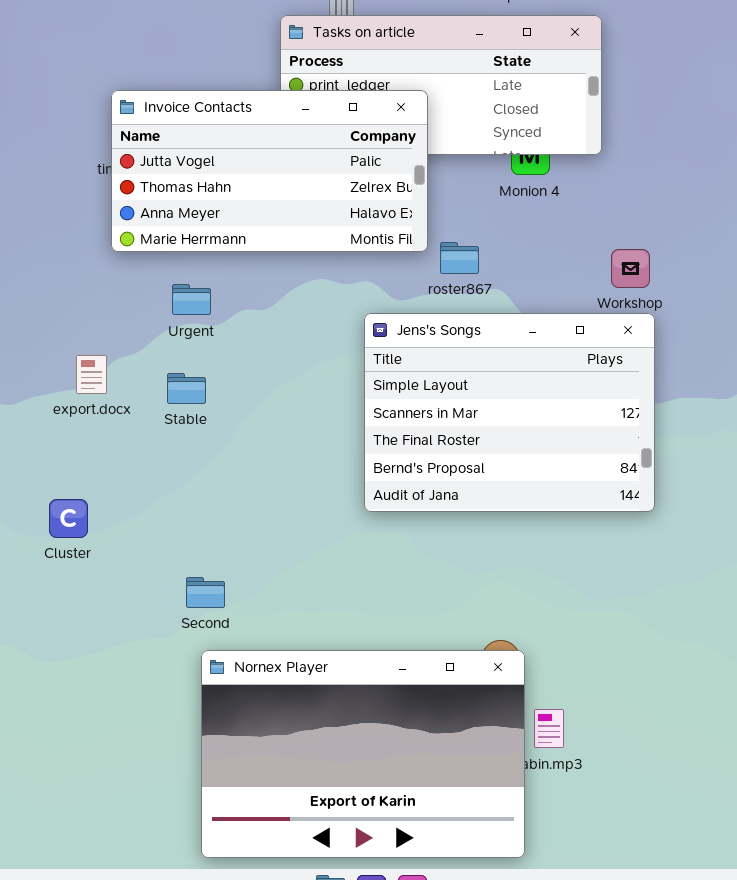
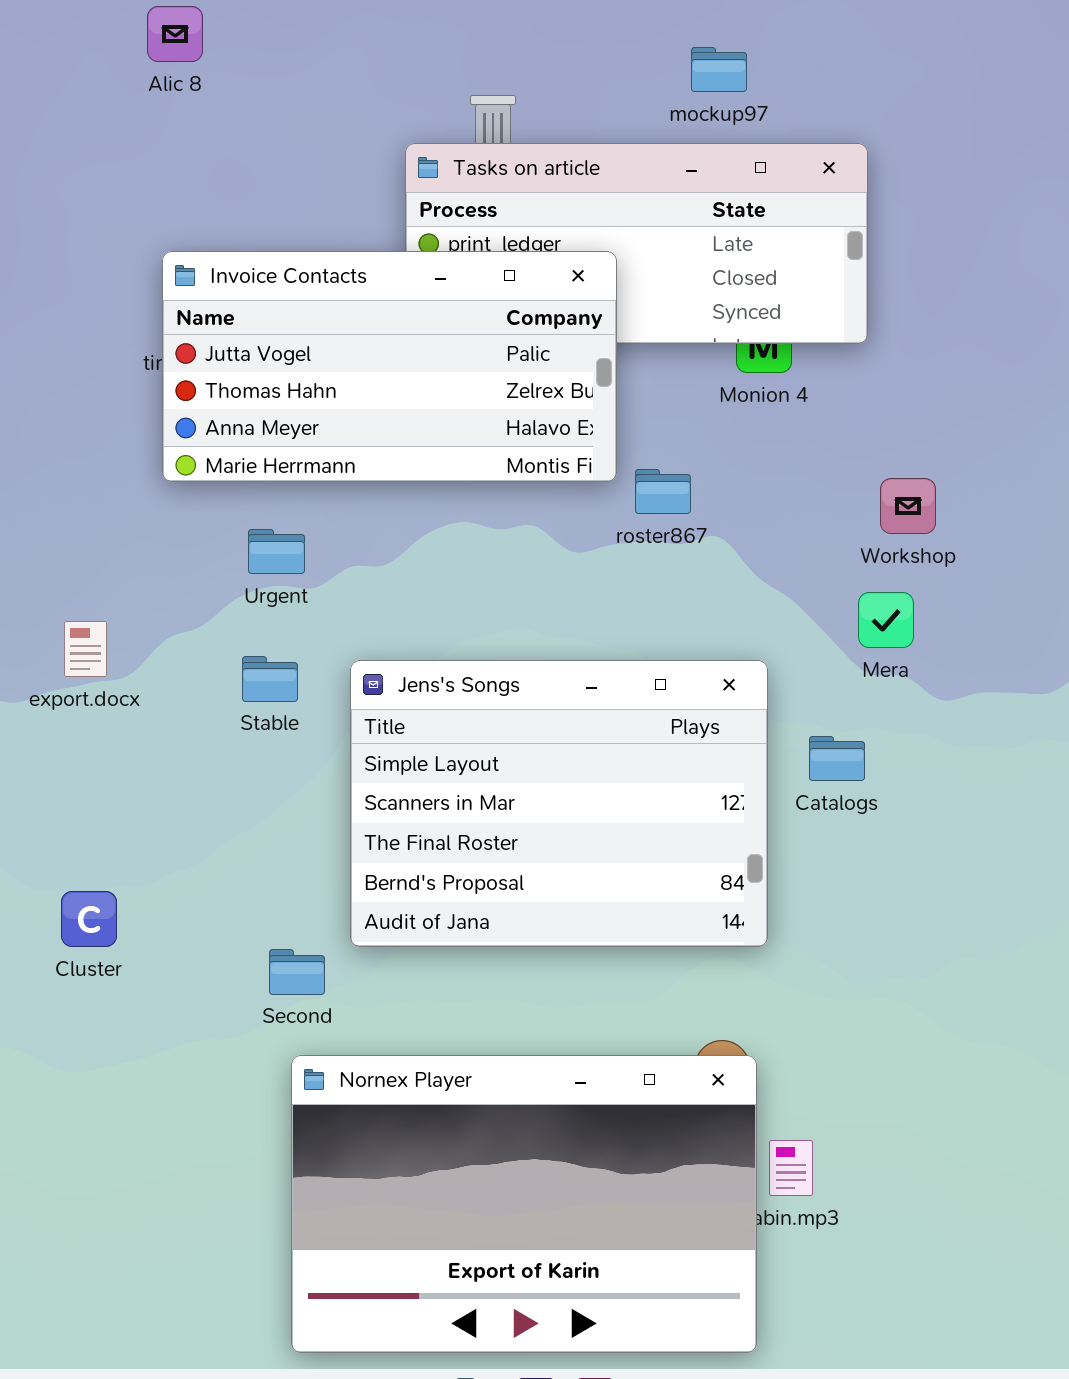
Jens's Songs: [364,313,655,512] -> [350,660,768,947], moved
export.docx: [76,355,107,394] -> [64,621,107,677], moved
Cluster: [49,499,88,538] -> [61,891,117,947], moved

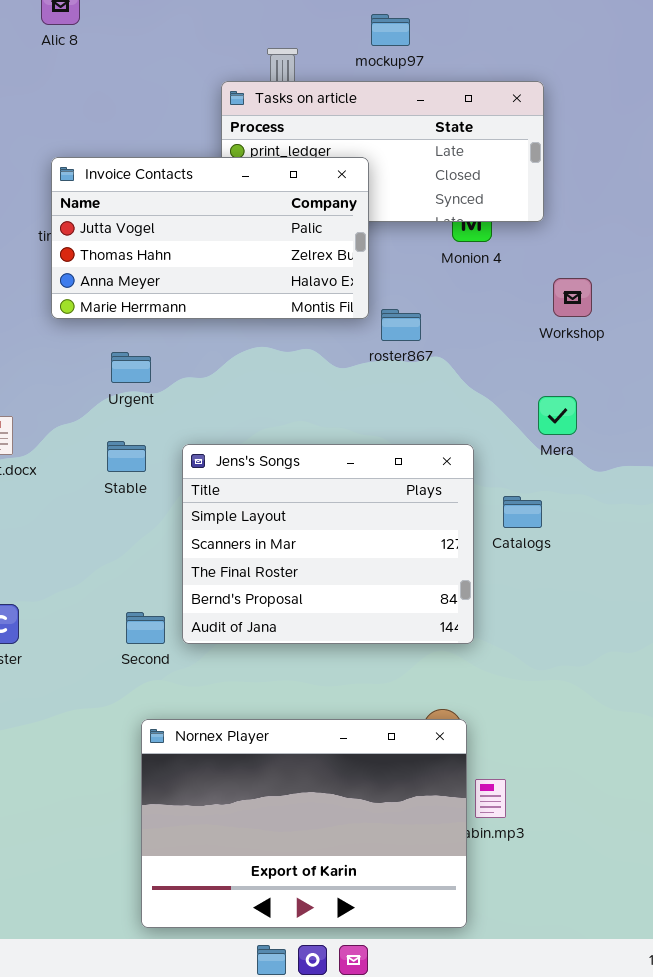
mockup97: [691,47,747,92] -> [371,14,410,46], moved
Workshop: [880,478,936,534] -> [553,278,592,317], moved
Second: [269,949,325,995] -> [126,612,165,644], moved

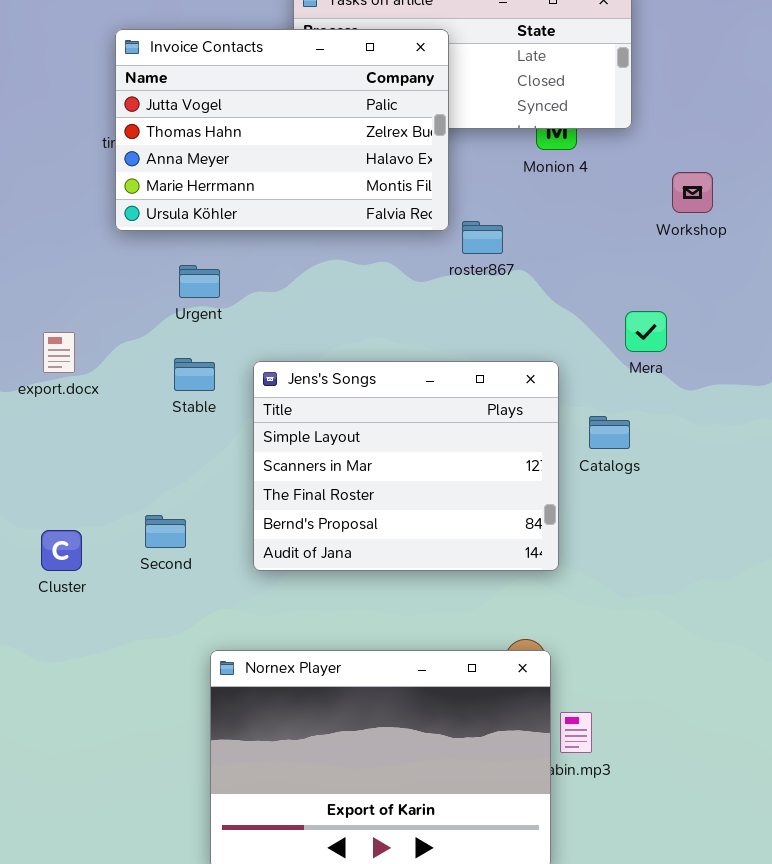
Invoice Contacts: [51,157,369,319] -> [115,29,449,231], resized
Workshop: [553,278,592,317] -> [672,172,713,213], moved
Second: [126,612,165,644] -> [145,515,186,548], moved

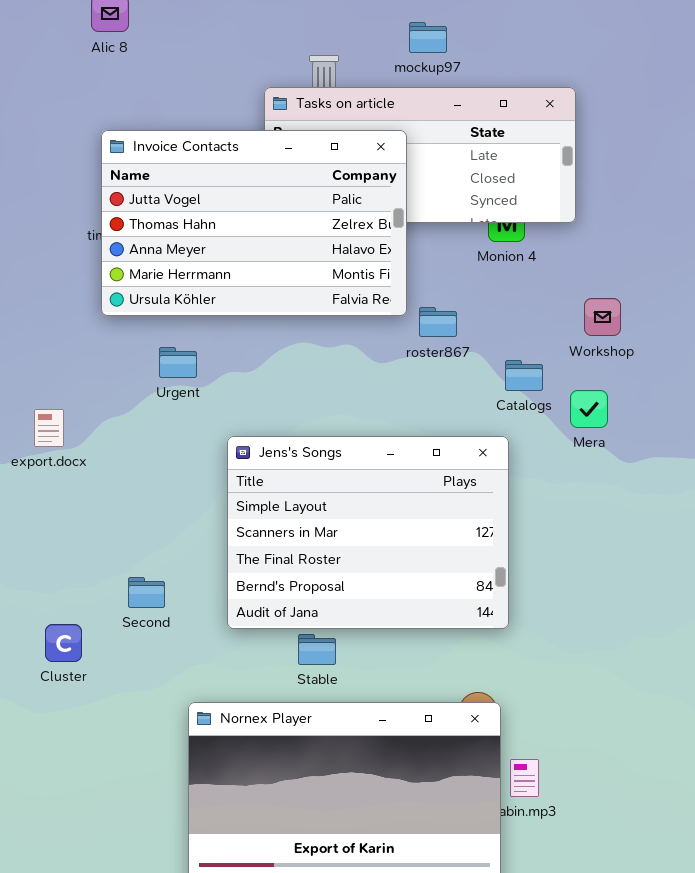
Workshop: [672,172,713,213] -> [584,298,621,336], moved
Stable: [174,358,215,391] -> [298,634,336,665], moved
Catalogs: [589,416,630,449] -> [505,360,543,391], moved
Cluster: [41,530,82,571] -> [45,624,82,662], moved

